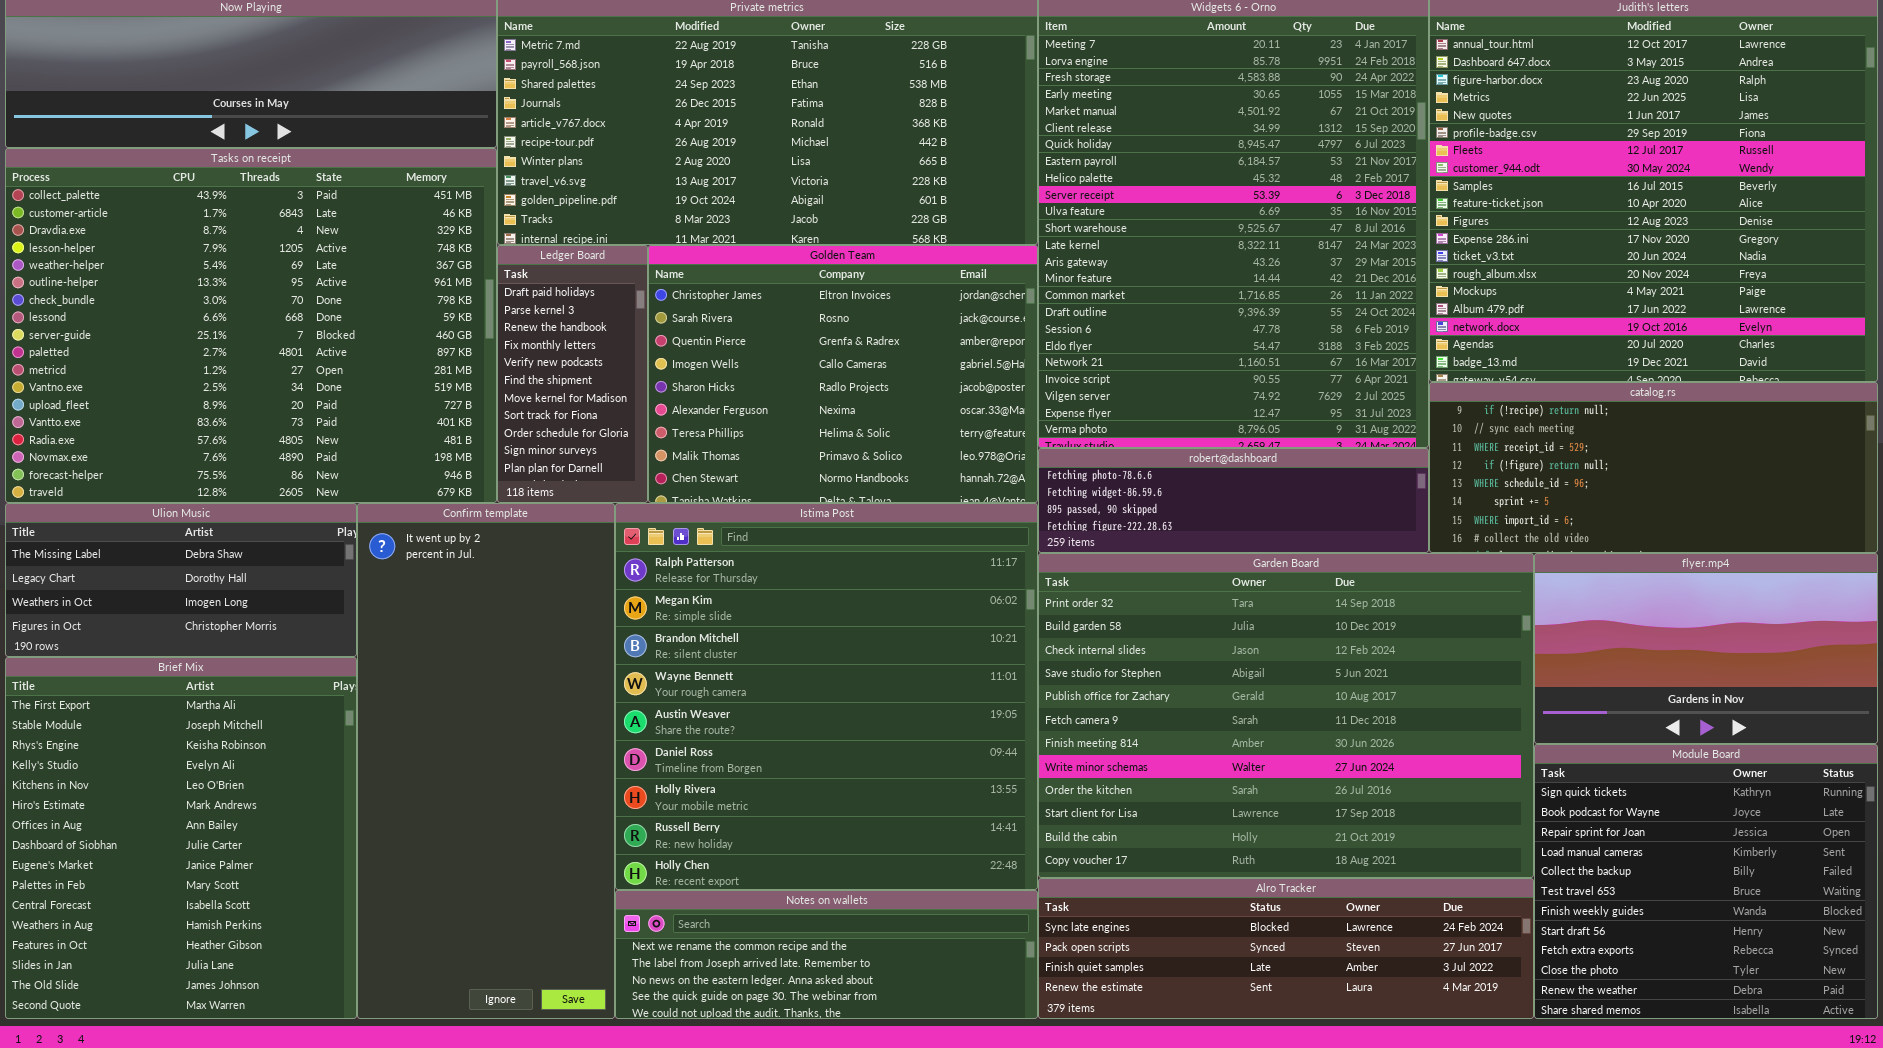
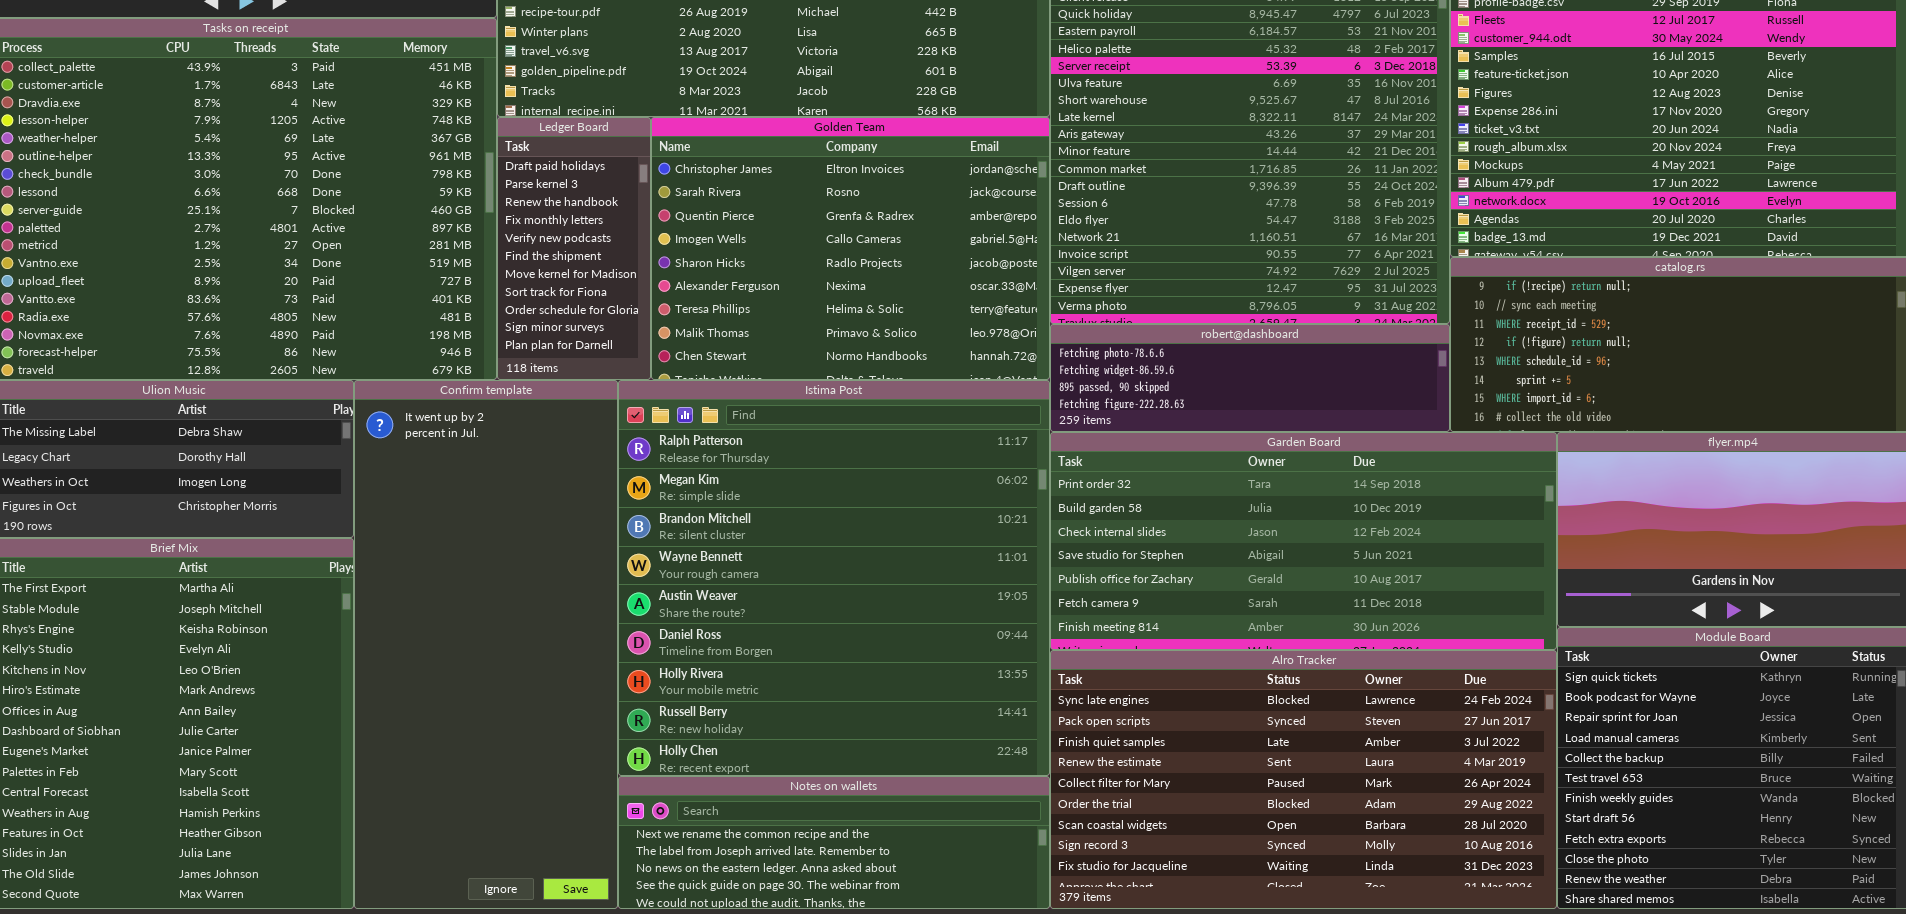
Garden Board: [1038,553,1534,878] -> [1050,432,1557,650], resized
Alro Tracker: [1038,878,1534,1019] -> [1050,650,1557,909], resized

